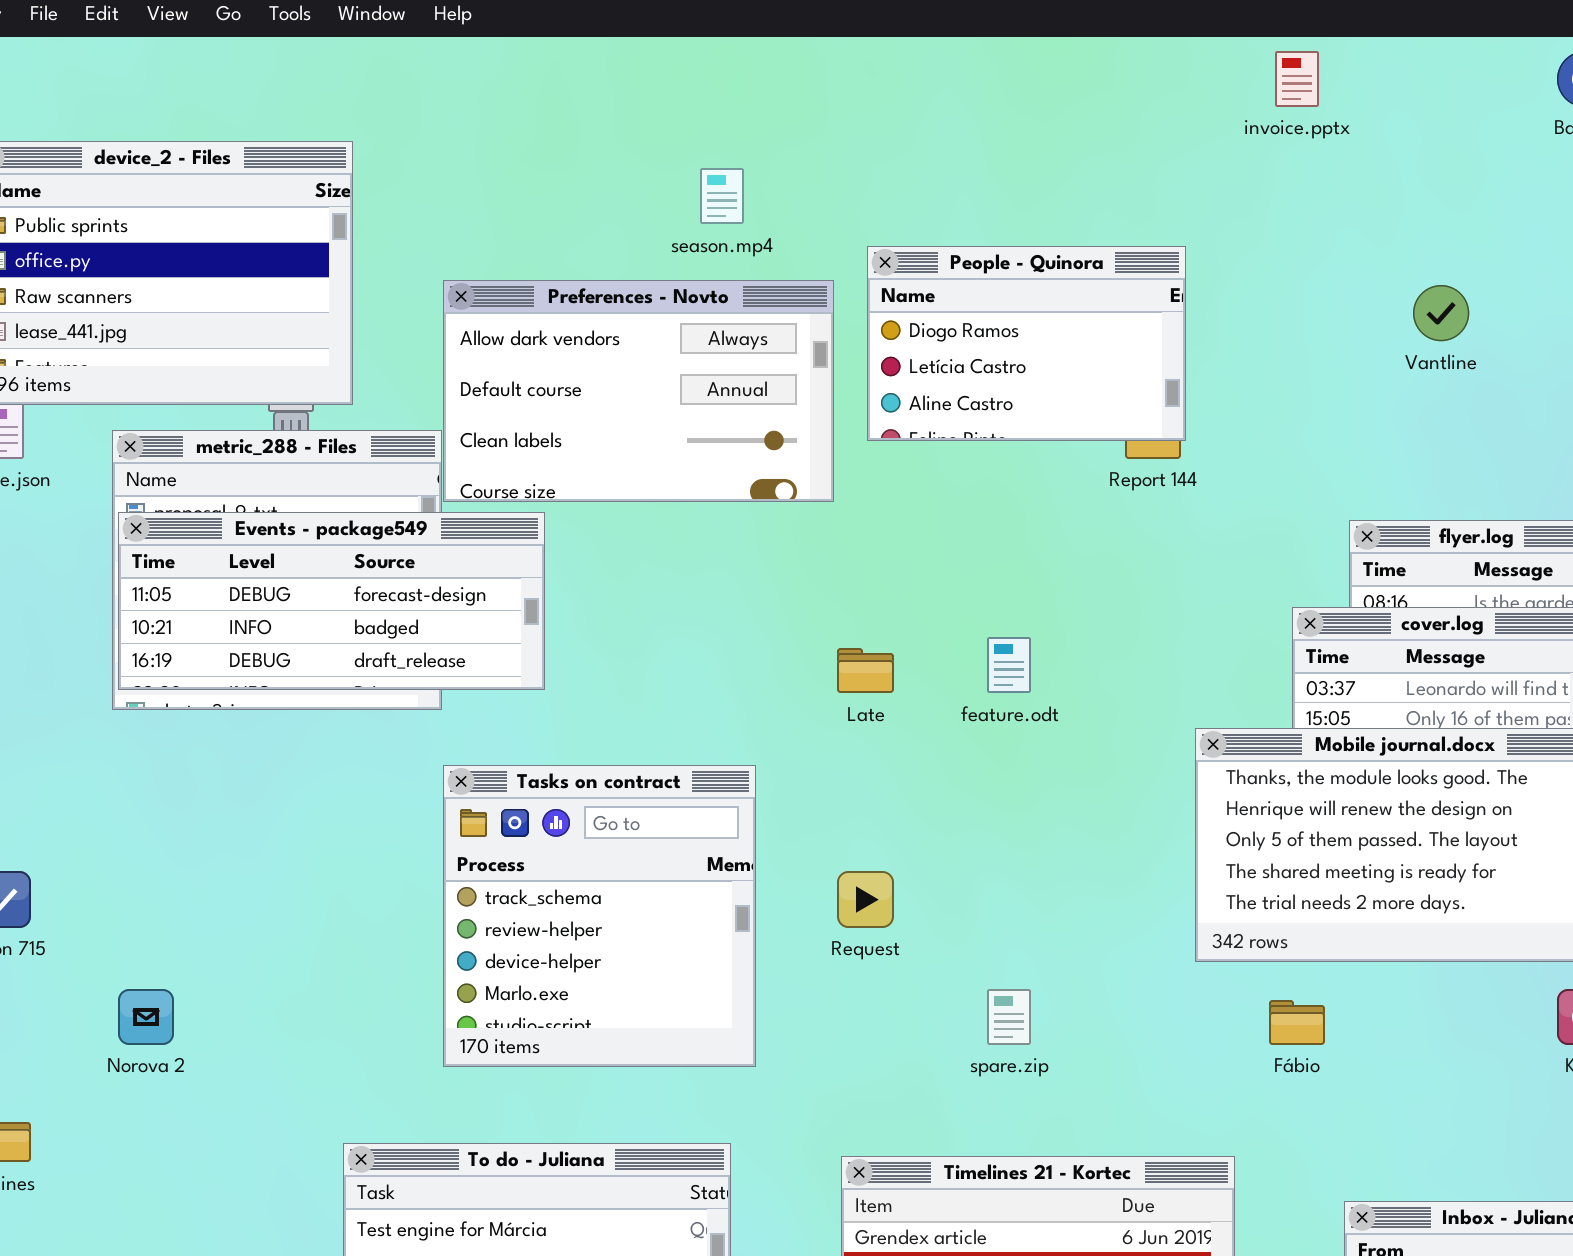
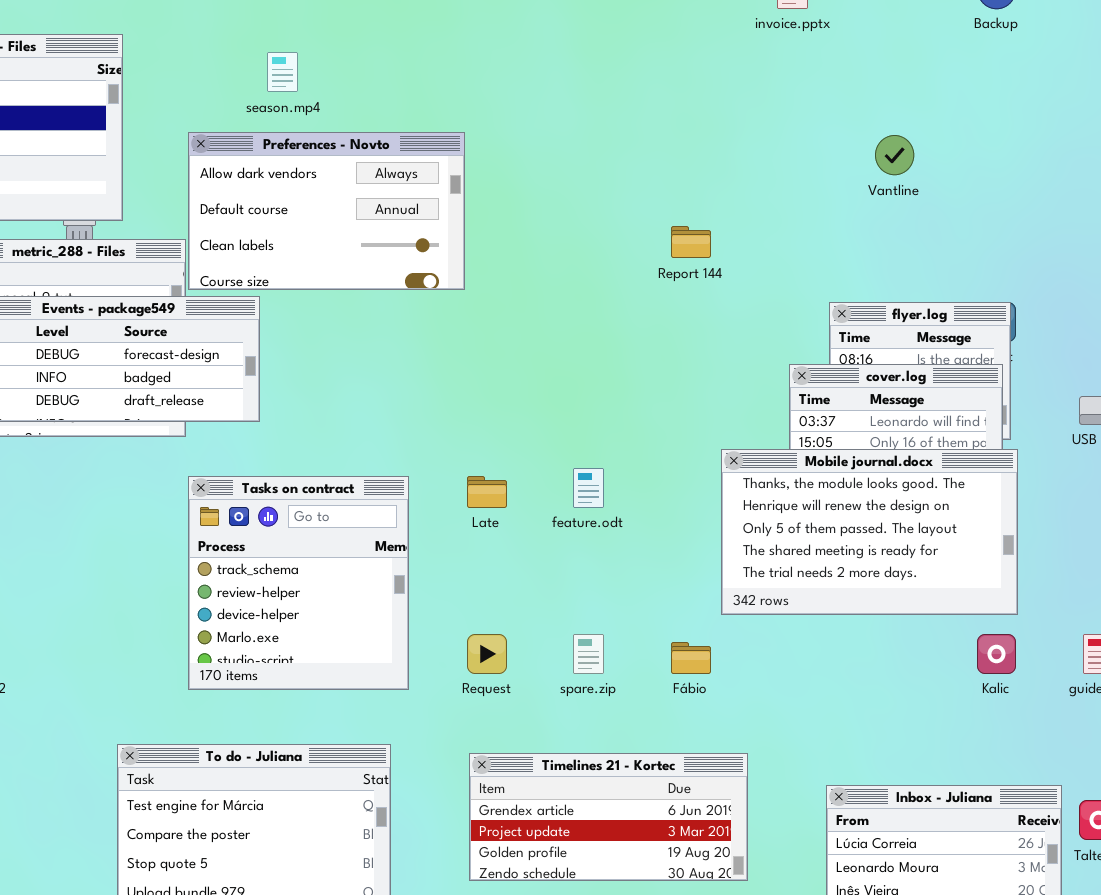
season.mp4: [700,168,744,224] -> [267,52,298,92], moved
People - Quinora: [867,246,1186,441] -> none, closed
feature.odt: [987,637,1031,693] -> [573,468,604,508], moved
Late: [837,648,894,693] -> [467,476,507,508], moved
Request: [837,871,894,928] -> [467,634,507,674], moved
Fábio: [1269,1000,1325,1045] -> [671,642,711,674], moved

